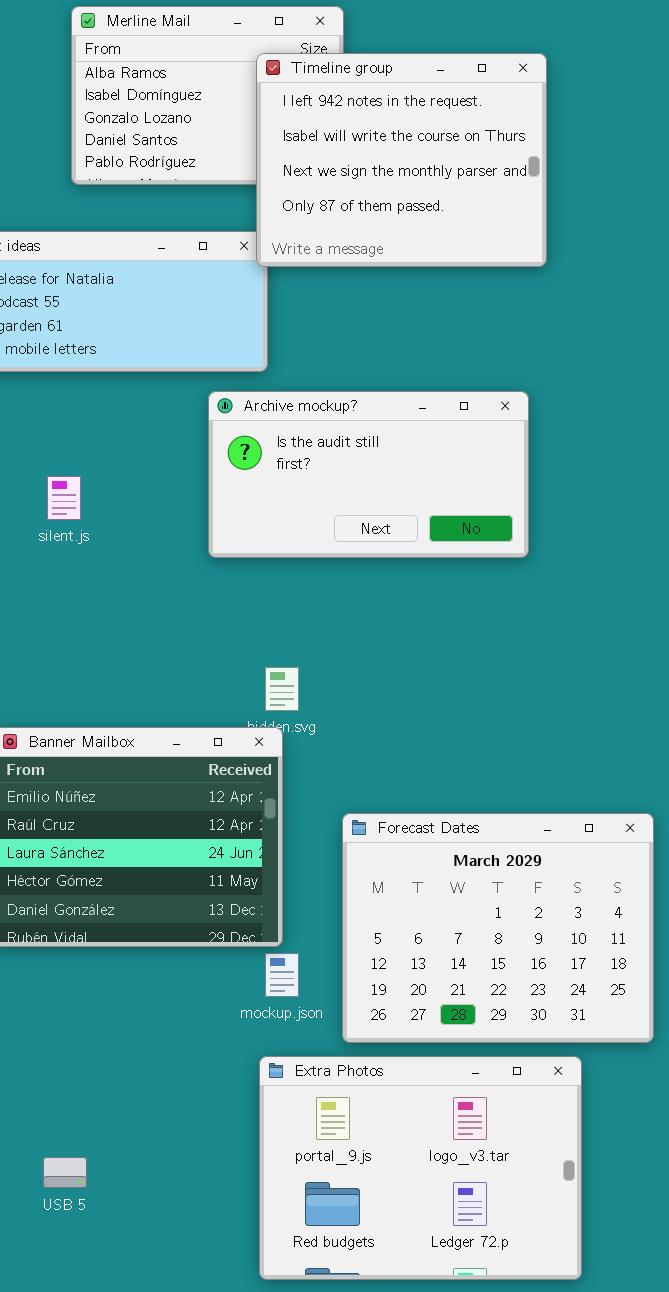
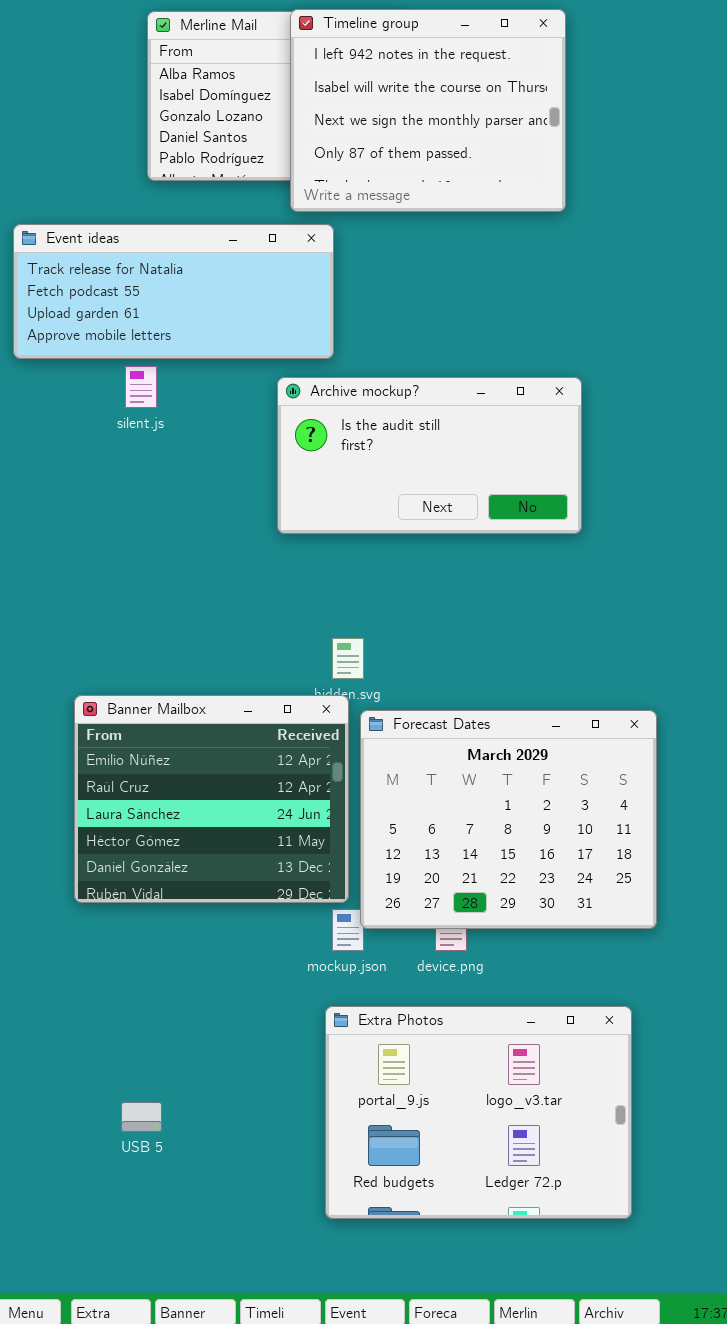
Timeline group: [256,53,547,267] -> [290,9,566,212], moved
silent.js: [47,476,81,520] -> [125,366,157,408], moved
Forecast Dates: [342,813,654,1043] -> [360,710,657,929], moved

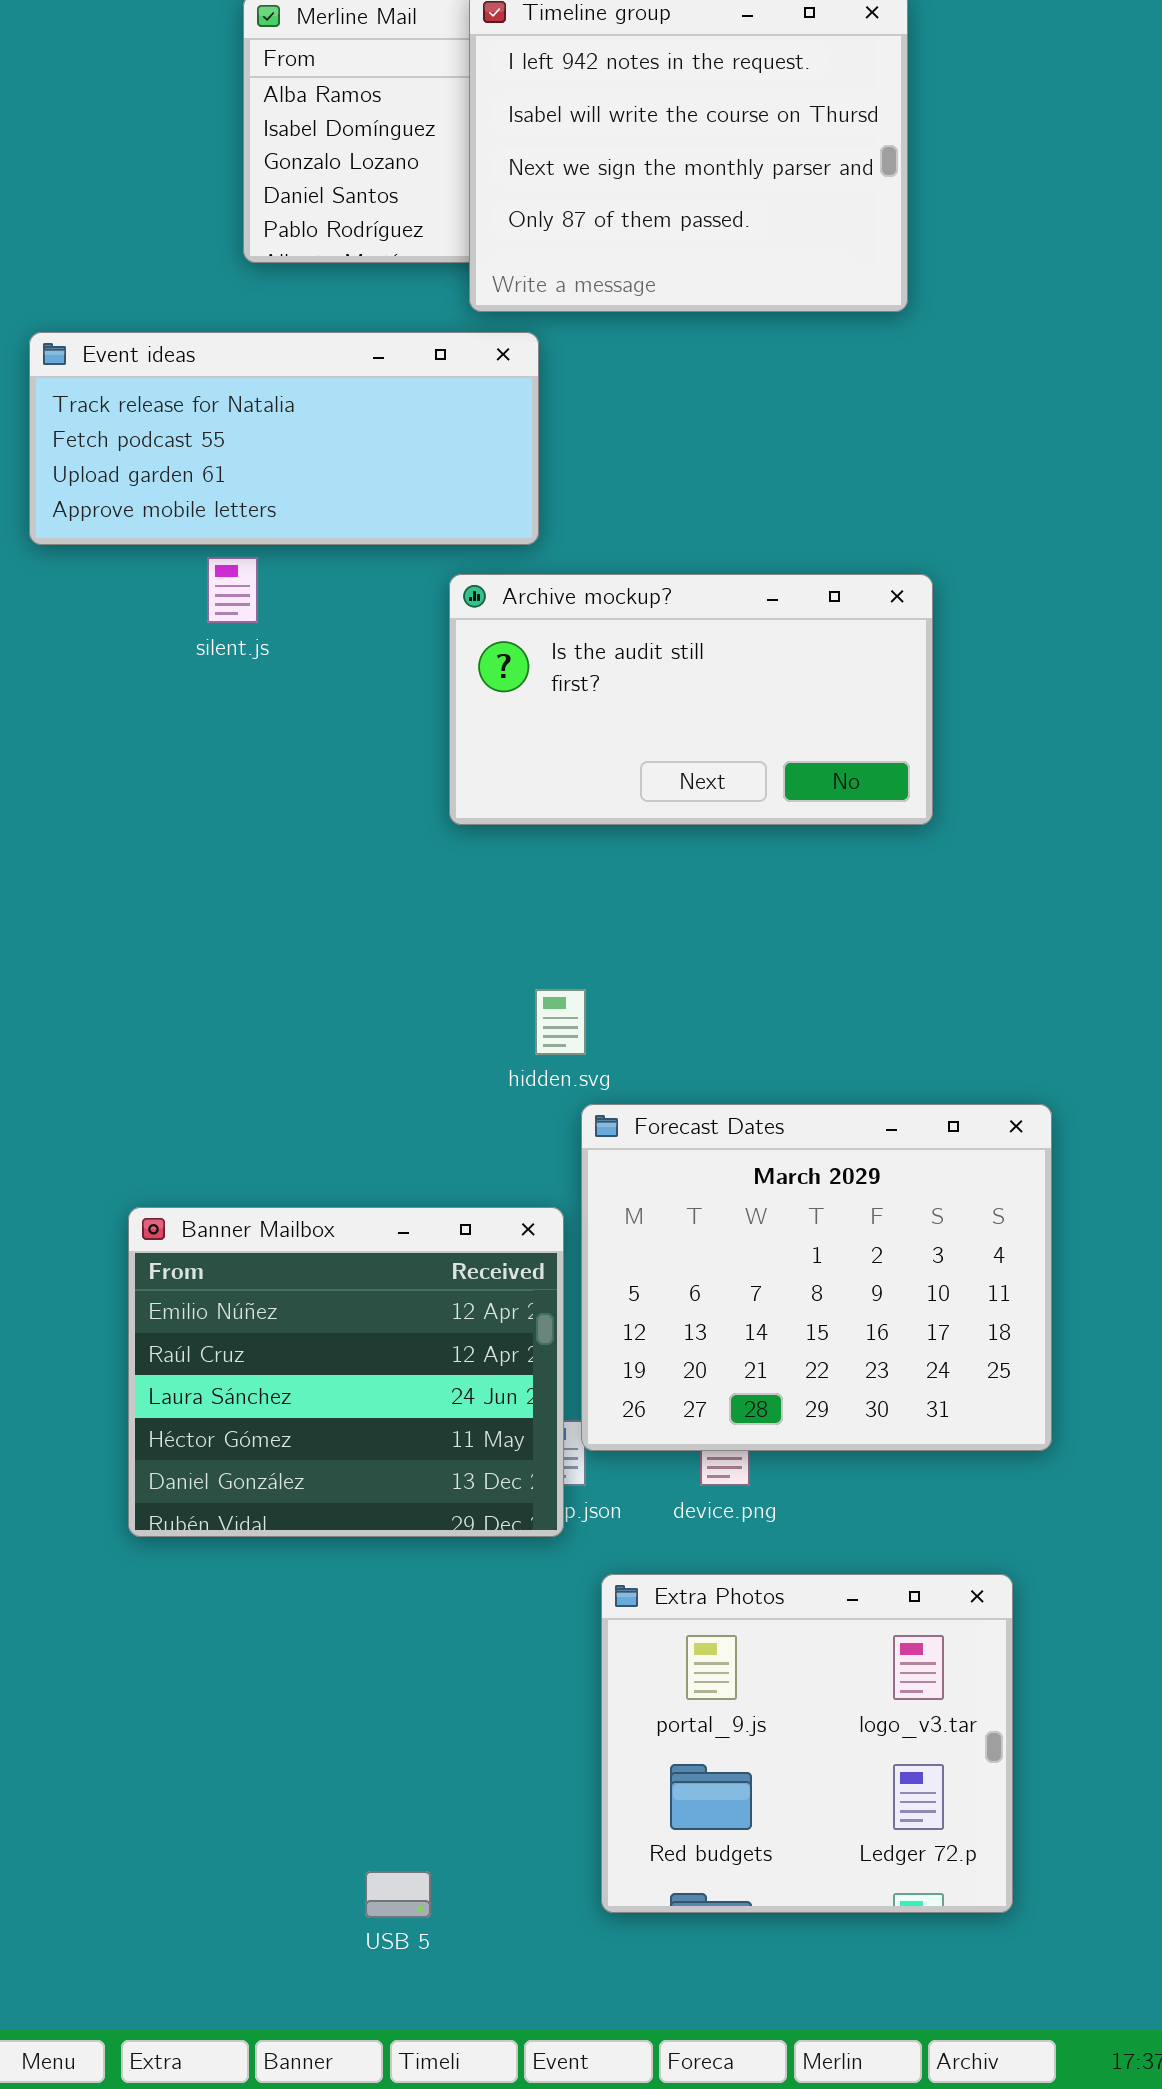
Banner Mailbox: [74,695,349,903] -> [128,1207,564,1537], moved
Extra Photos: [325,1006,632,1219] -> [601,1574,1013,1913], resized
USB 5: [121,1102,162,1132] -> [365,1871,431,1918], moved

